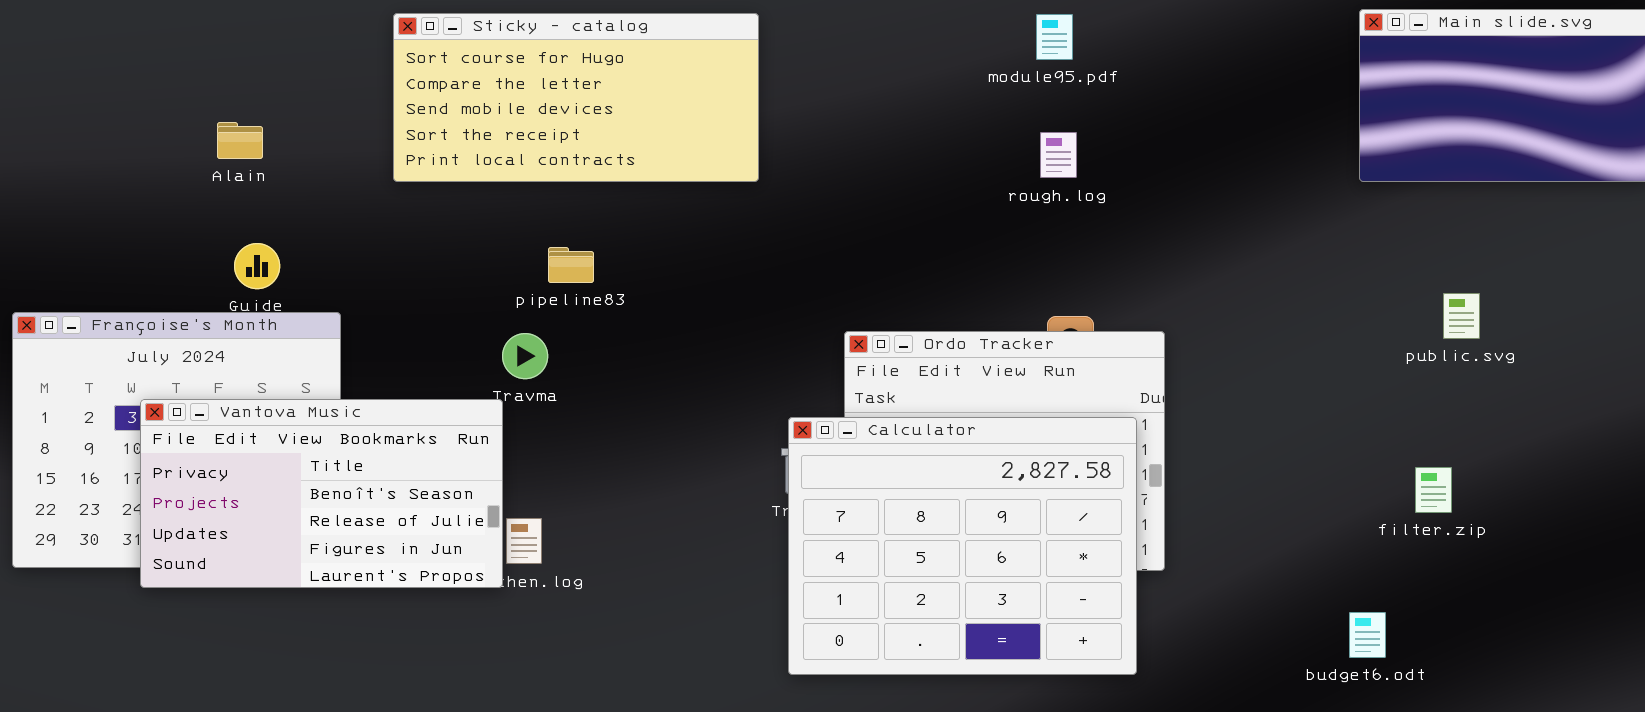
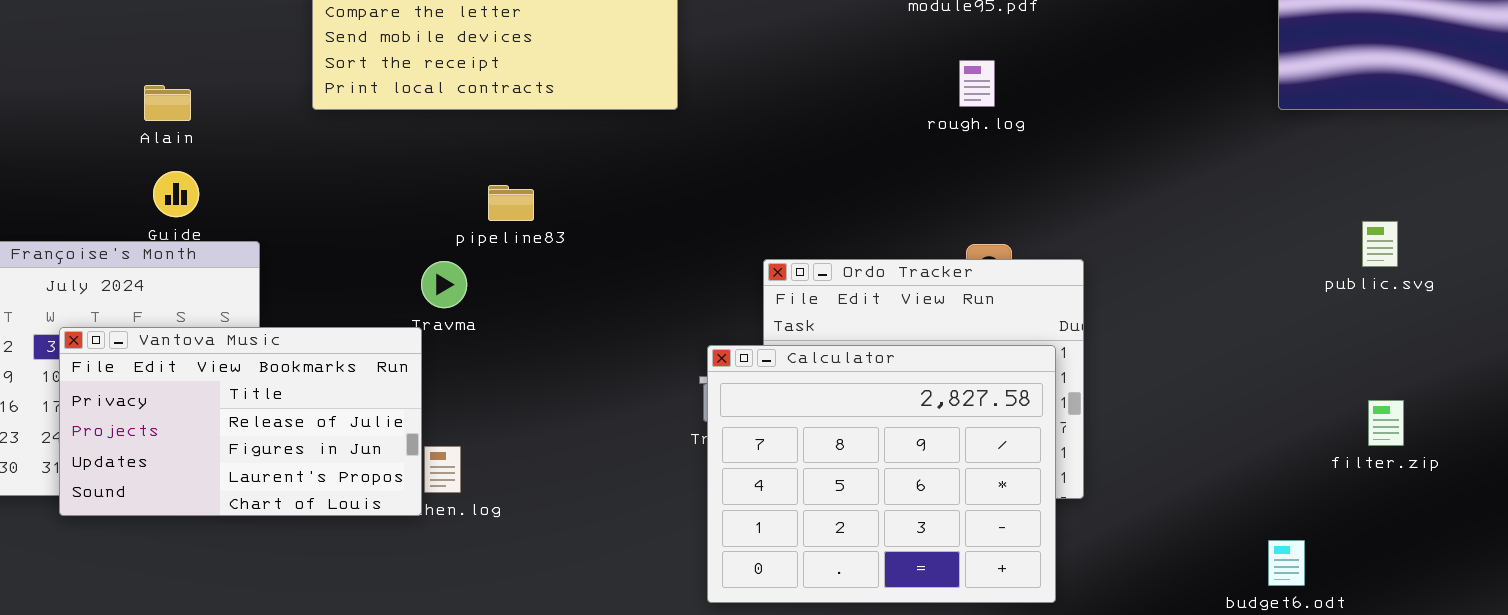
Alain: [217,122,263,159] -> [144,85,191,121], moved
pipeline83: [548,247,594,283] -> [488,185,534,221], moved
Vantova Music: [140,399,503,588] -> [59,327,422,516], scrolled down 1 row
filter.zip: [1415,467,1452,513] -> [1368,400,1404,446], moved

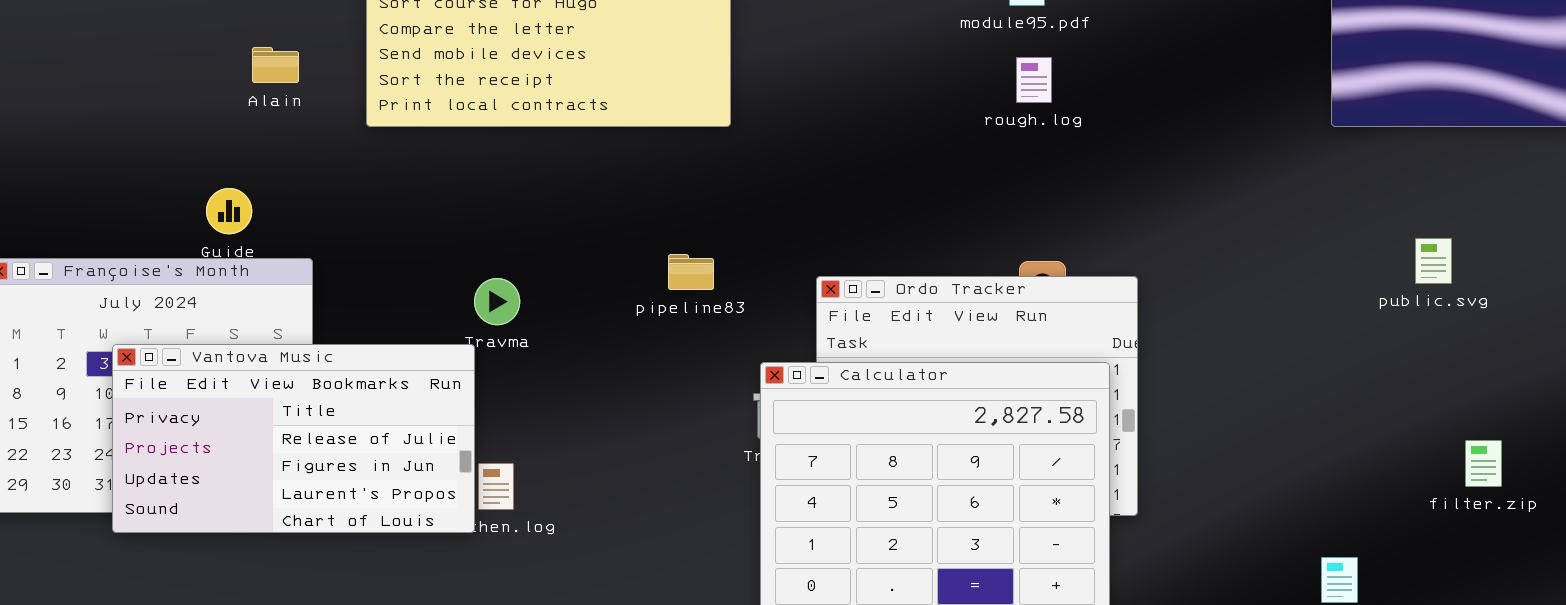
rough.log: [959,60,995,107] -> [1016,57,1052,103], moved
Alain: [144,85,191,121] -> [252,47,299,83], moved
pipeline83: [488,185,534,221] -> [668,254,714,290], moved
filter.zip: [1368,400,1404,446] -> [1465,440,1502,487], moved

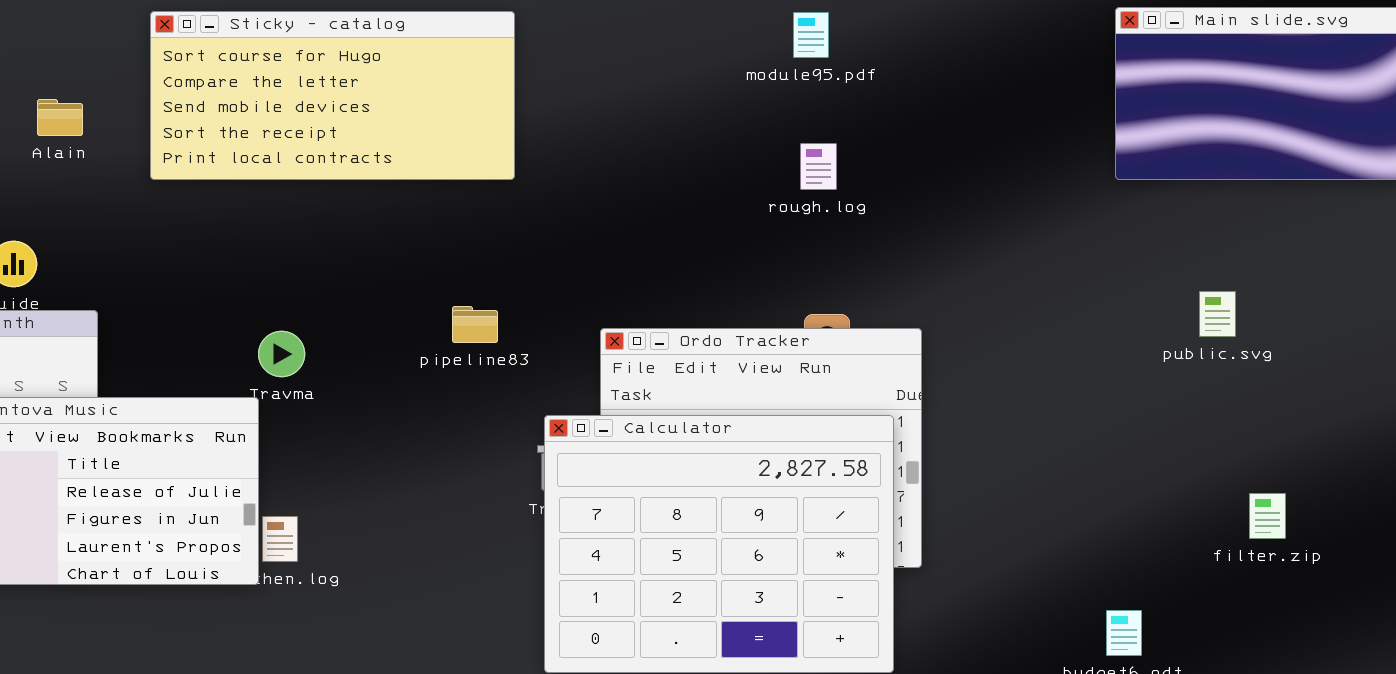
rough.log: [1016,57,1052,103] -> [800,143,837,190], moved

